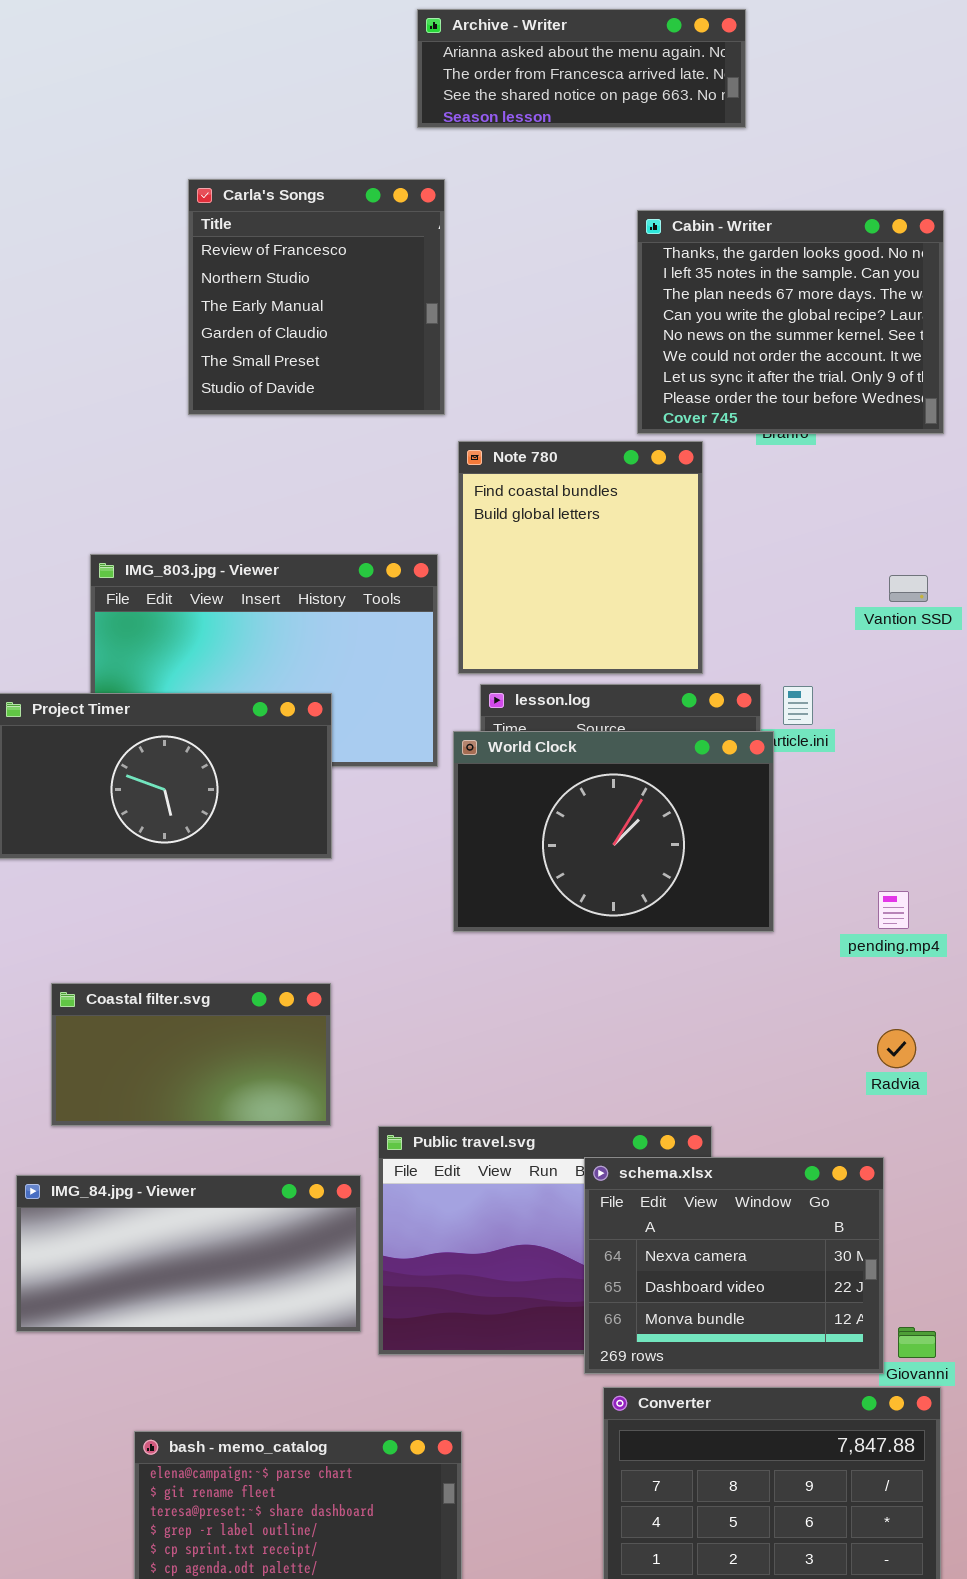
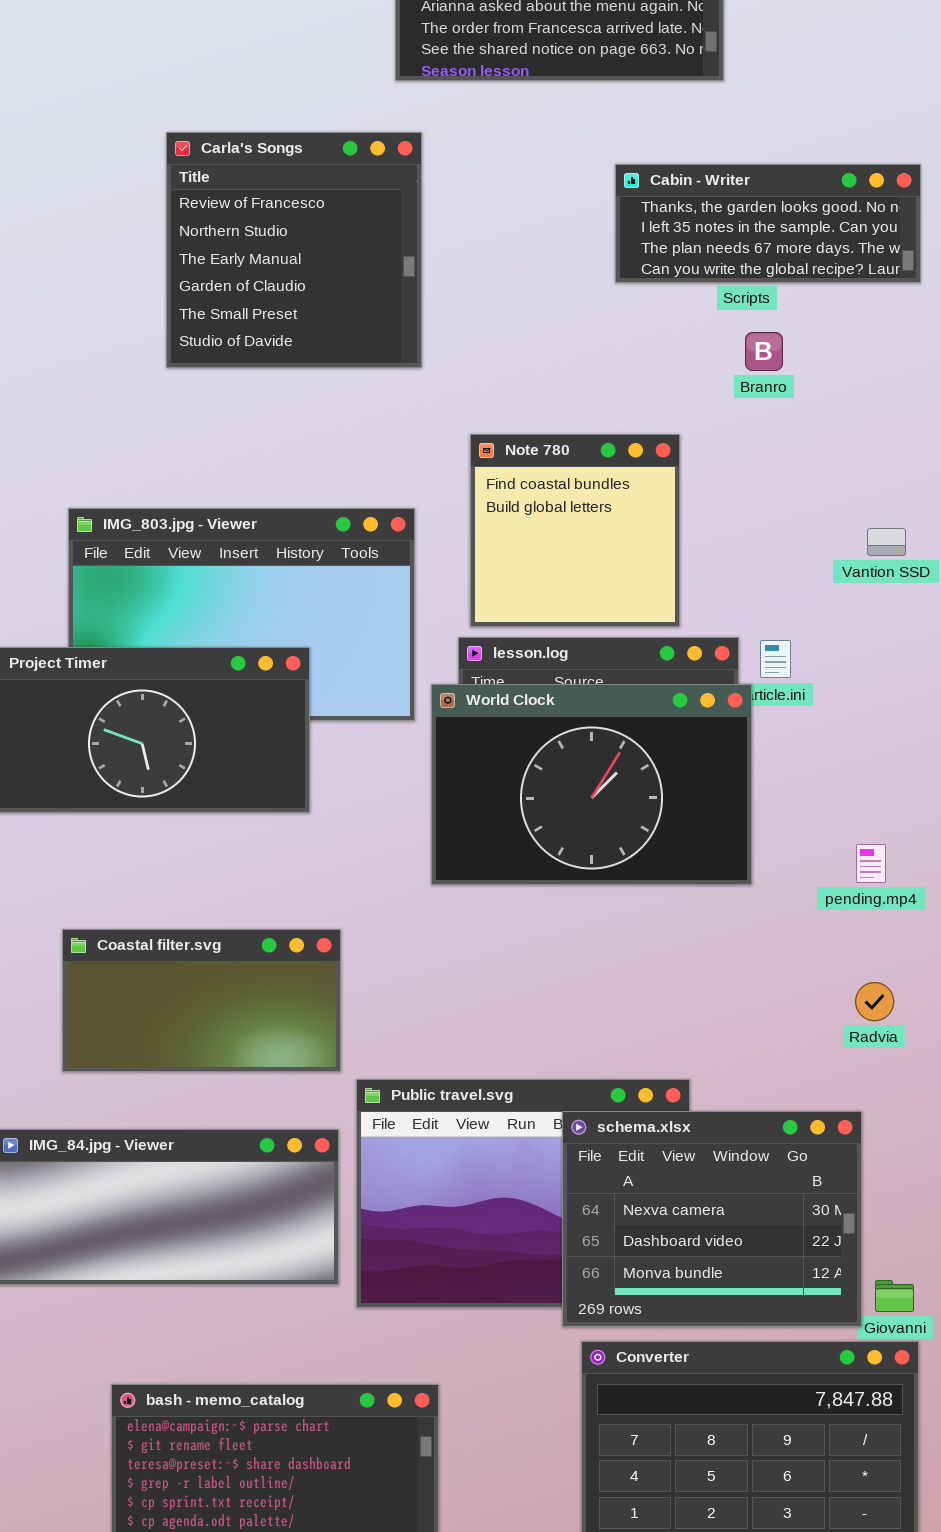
Cabin - Writer: [637,210,944,434] -> [615,164,921,283], resized
Note 780: [458,441,703,674] -> [470,434,680,627], resized
Coastal filter.svg: [51,983,331,1126] -> [62,929,341,1072], moved

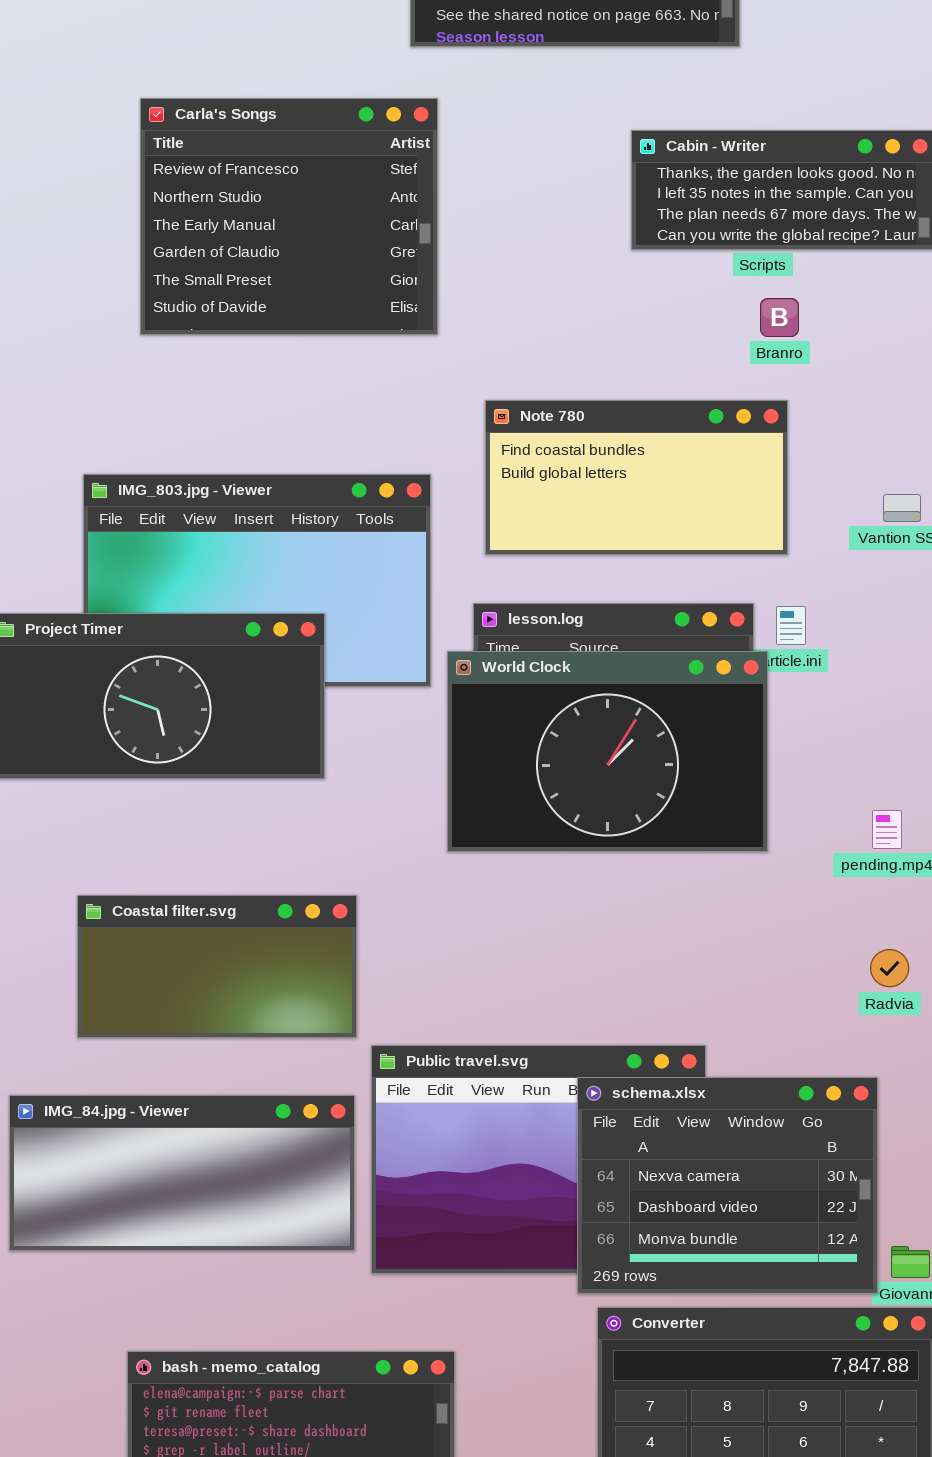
Carla's Songs: [166,132,422,368] -> [140,98,438,335], resized
Note 780: [470,434,680,627] -> [485,400,788,555], resized

